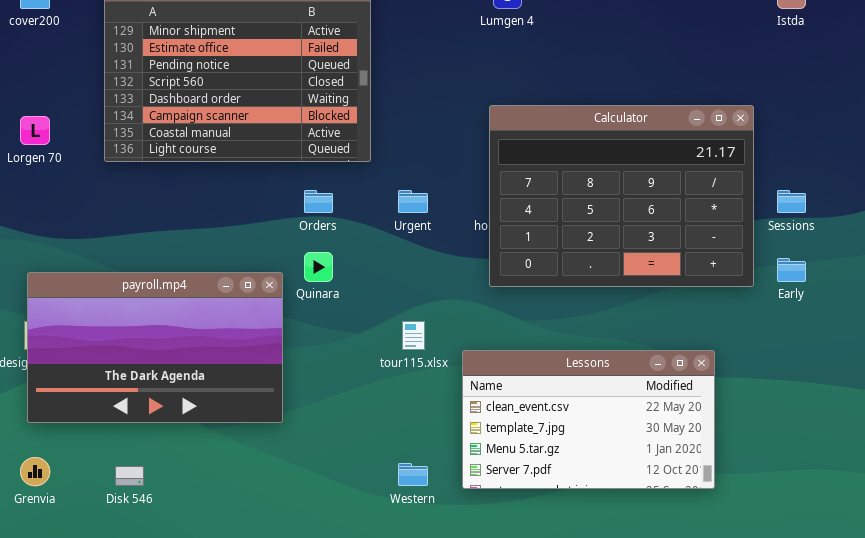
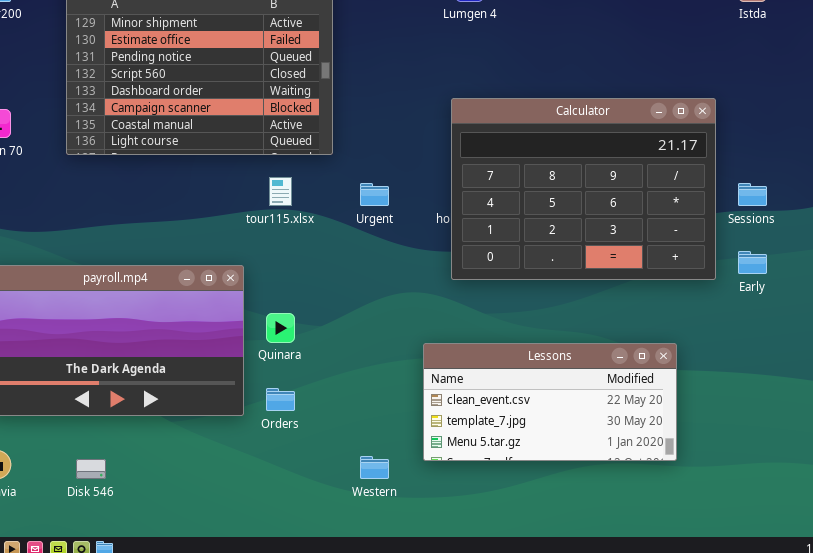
Orders: [304,190,333,213] -> [266,388,295,411], moved
Quinara: [304,252,333,282] -> [266,313,295,343], moved
tour115.xlsx: [402,321,425,350] -> [269,177,292,206], moved
Lessons: [462,350,715,489] -> [423,343,677,461], resized

